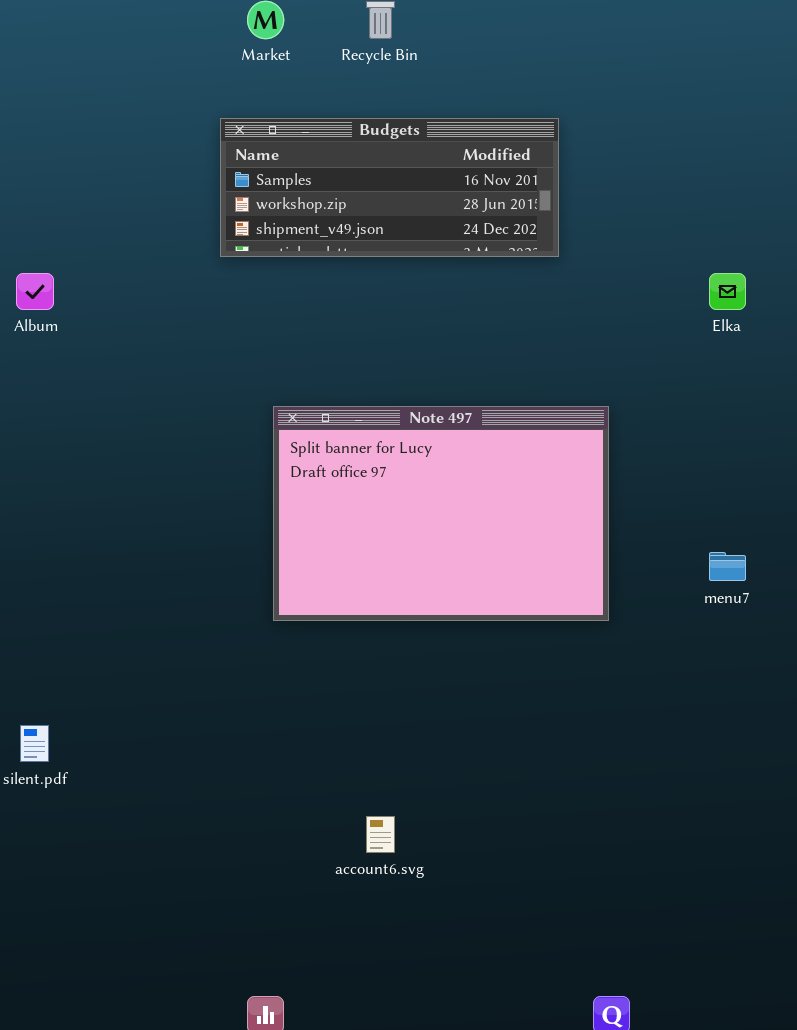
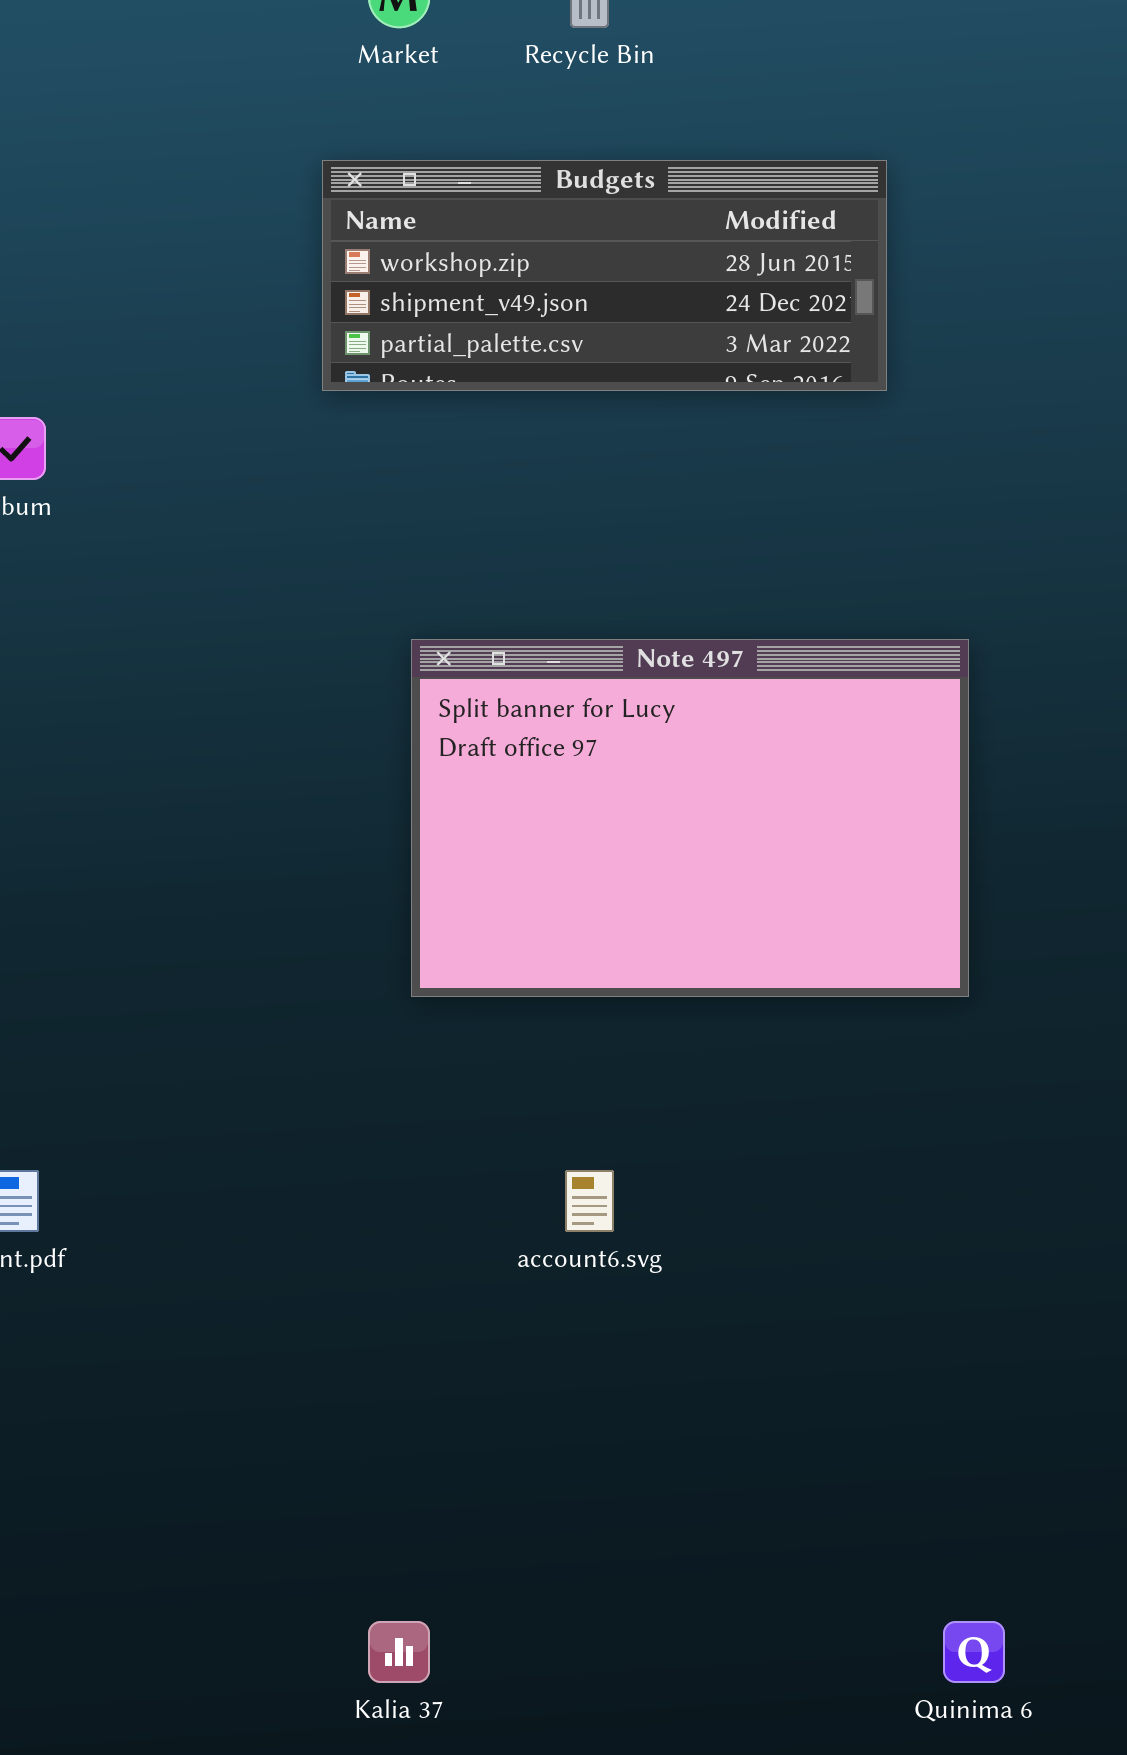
Budgets: [220,118,559,257] -> [322,160,887,391], scrolled down 1 row
account6.svg: [366,816,395,853] -> [565,1170,614,1232], moved

